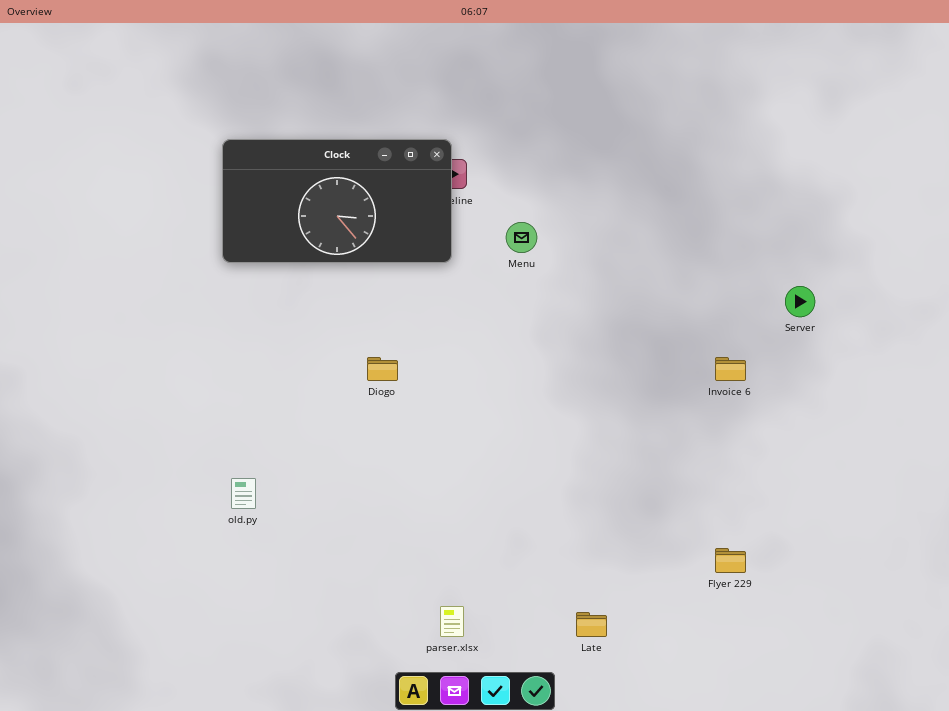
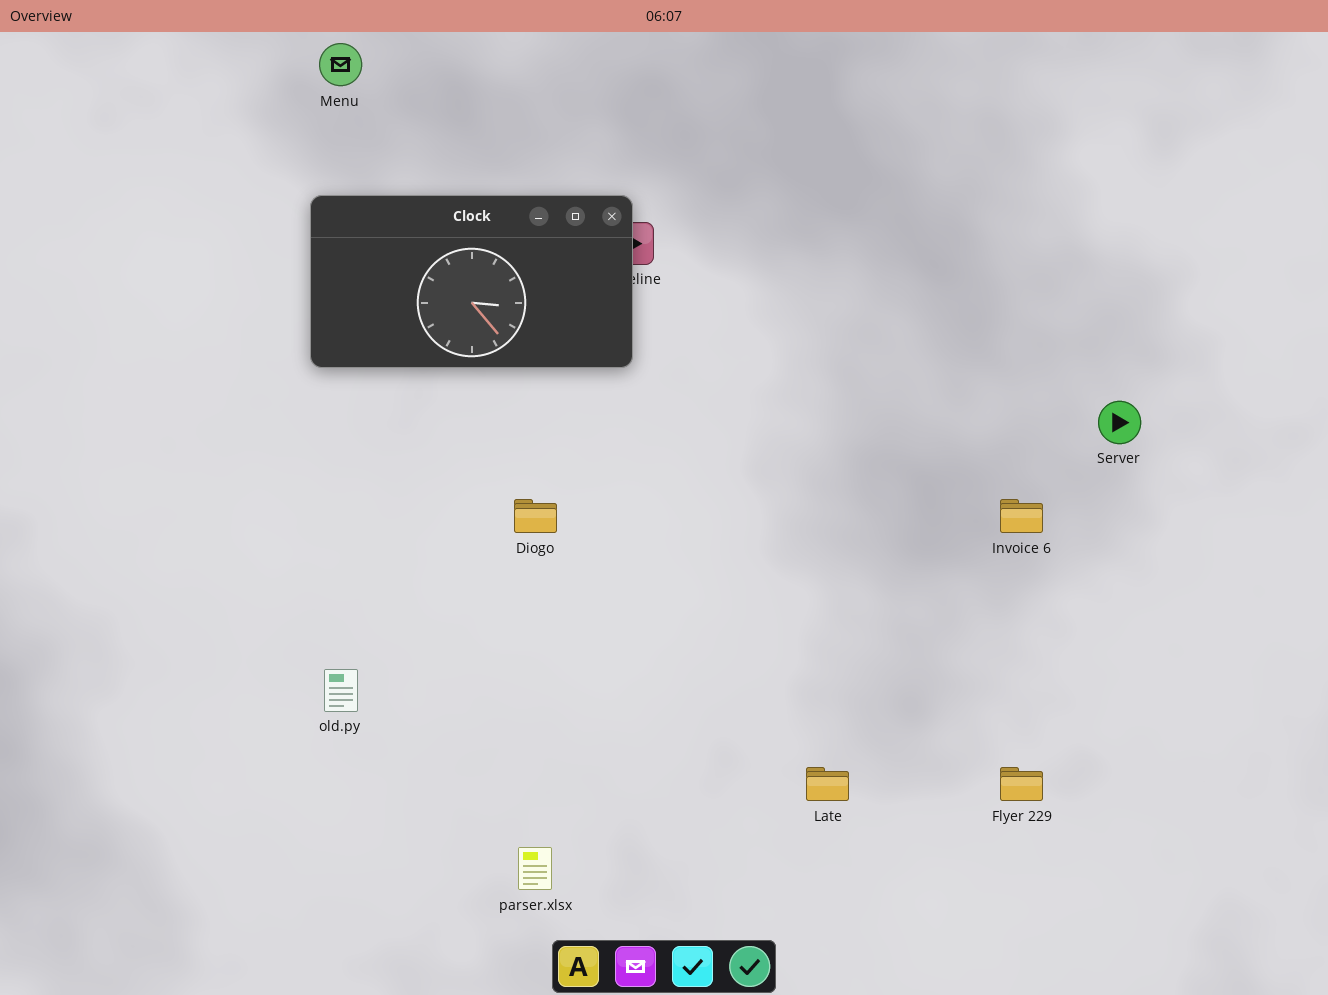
Menu: [506,222,537,253] -> [319,43,362,86], moved
parser.xlsx: [440,606,464,637] -> [518,847,552,890], moved
Late: [576,612,607,637] -> [806,767,849,801], moved

